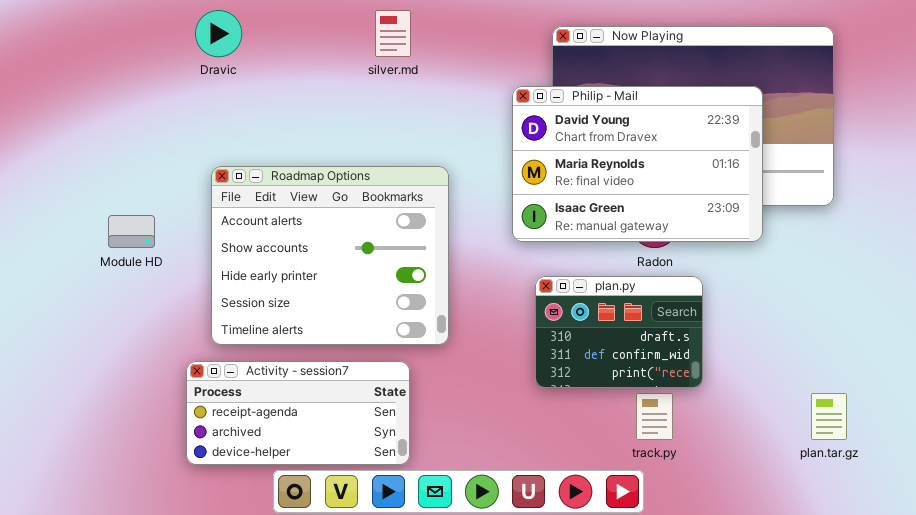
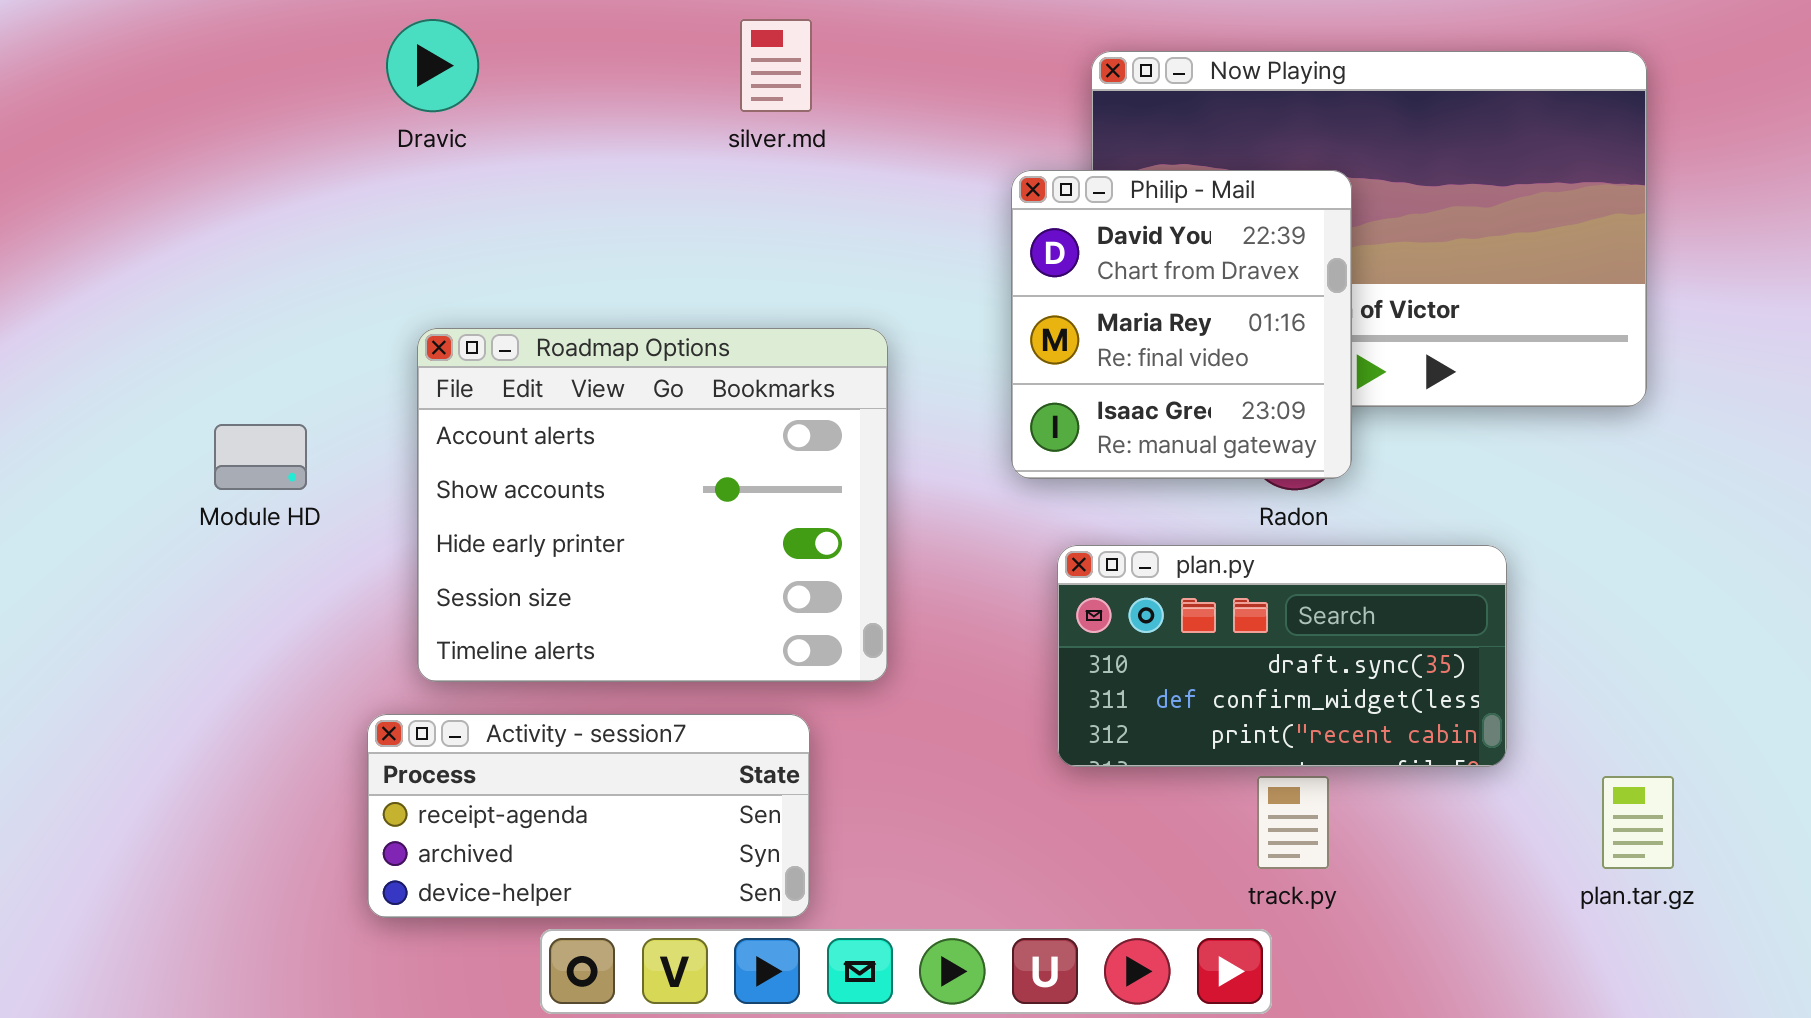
Philip - Mail: [512,86,763,242] -> [1011,170,1352,479], resized
plan.py: [535,276,703,388] -> [1057,545,1507,767], resized

